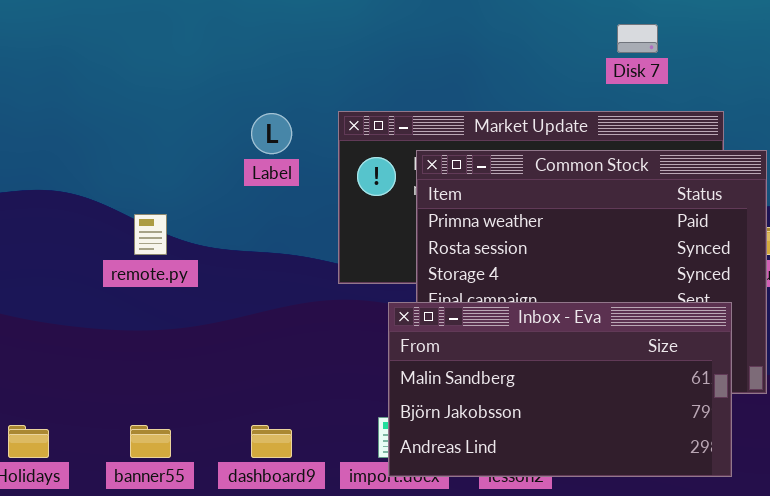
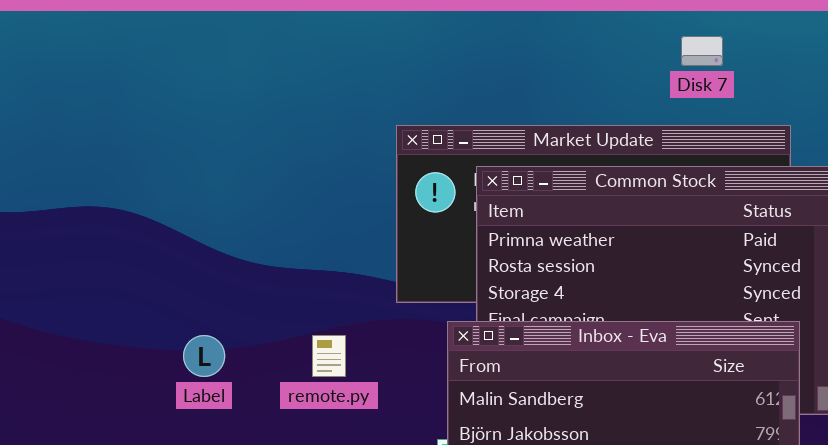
Label: [251,113,292,154] -> [183,335,225,377], moved
remote.py: [134,214,167,255] -> [312,335,346,377], moved

